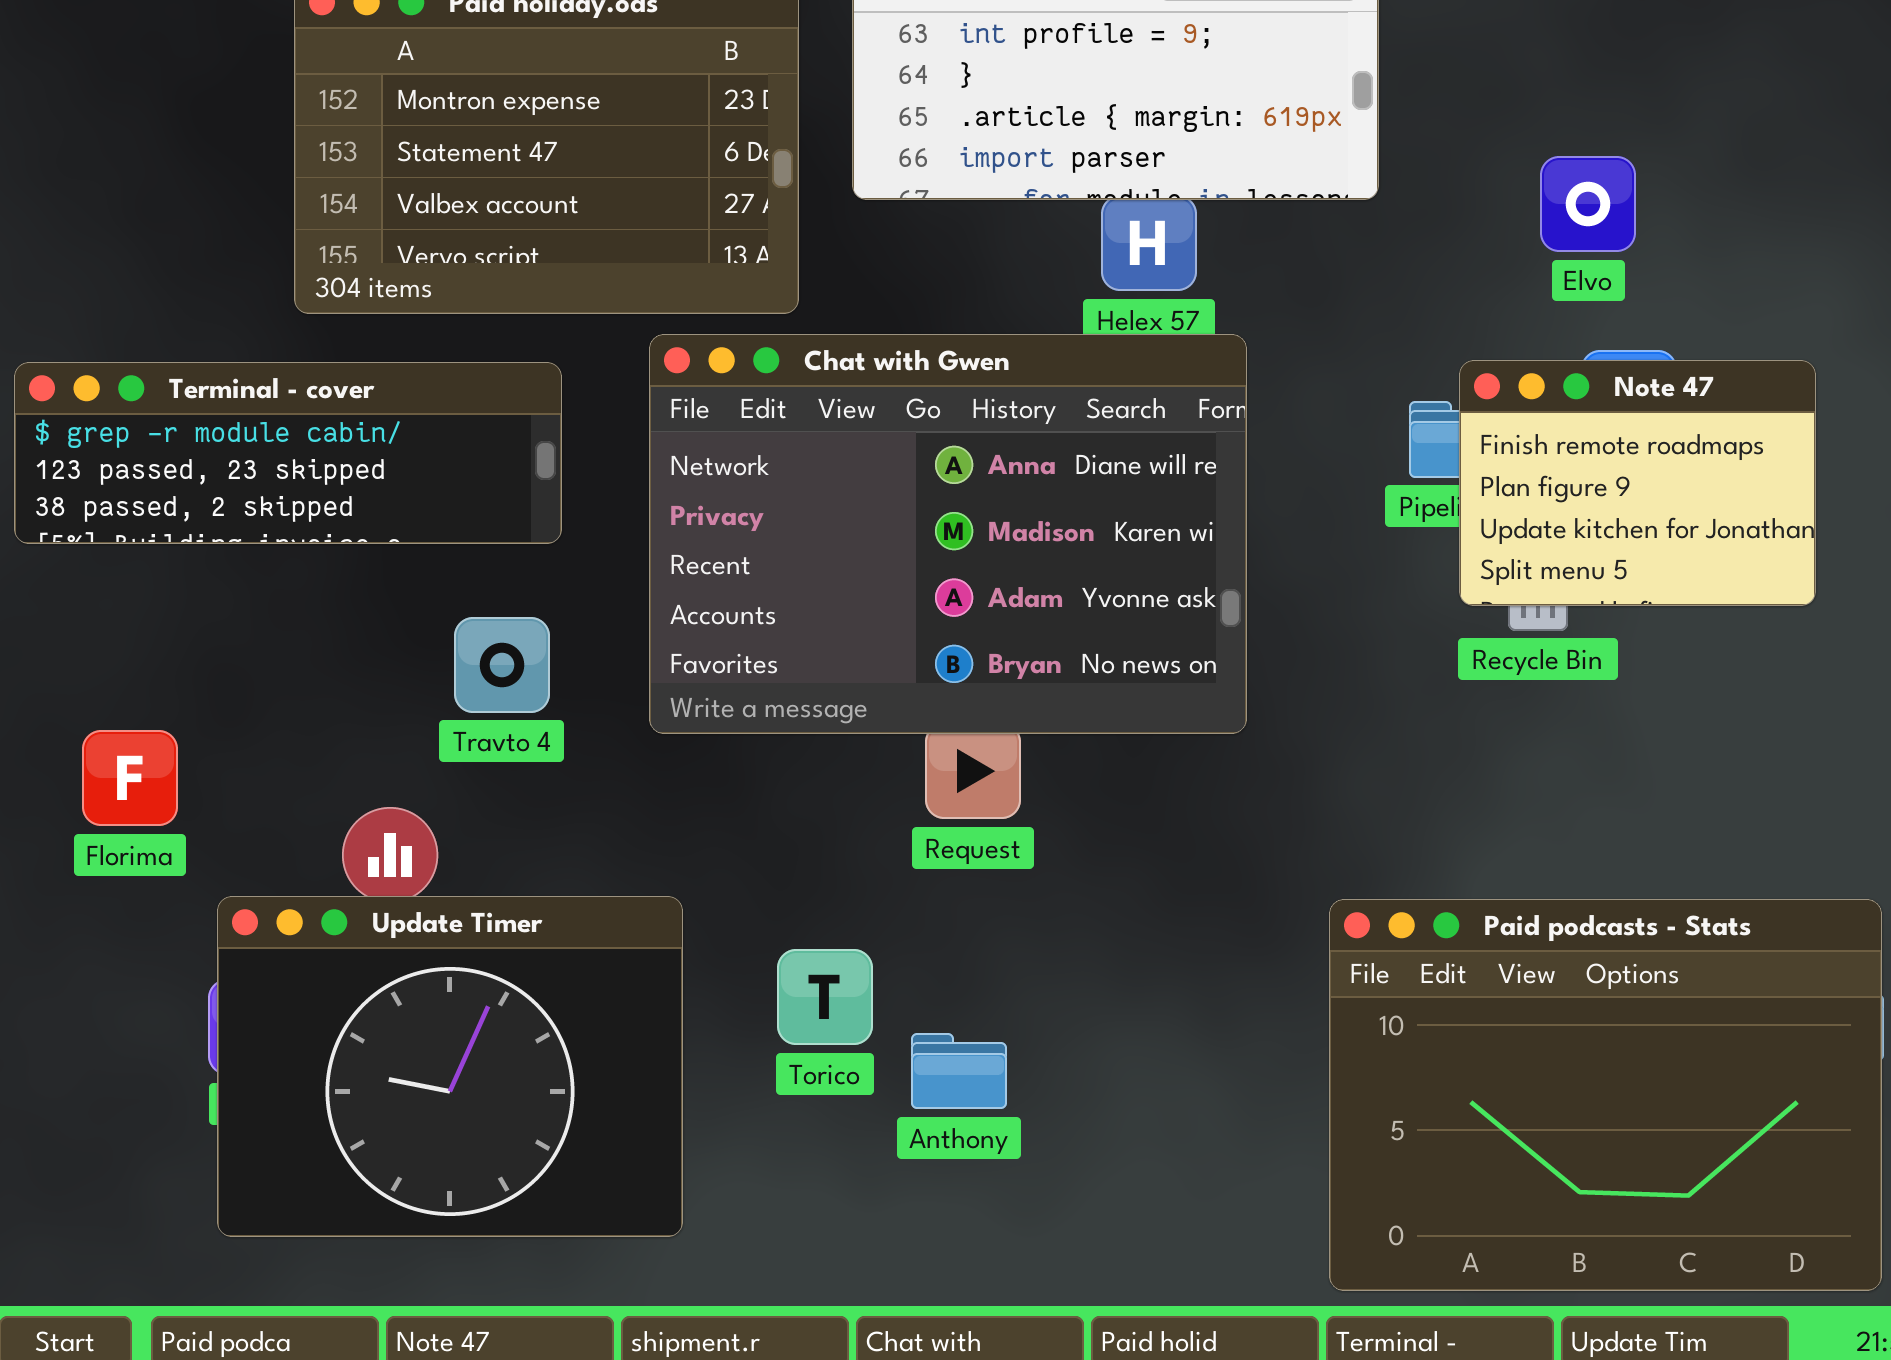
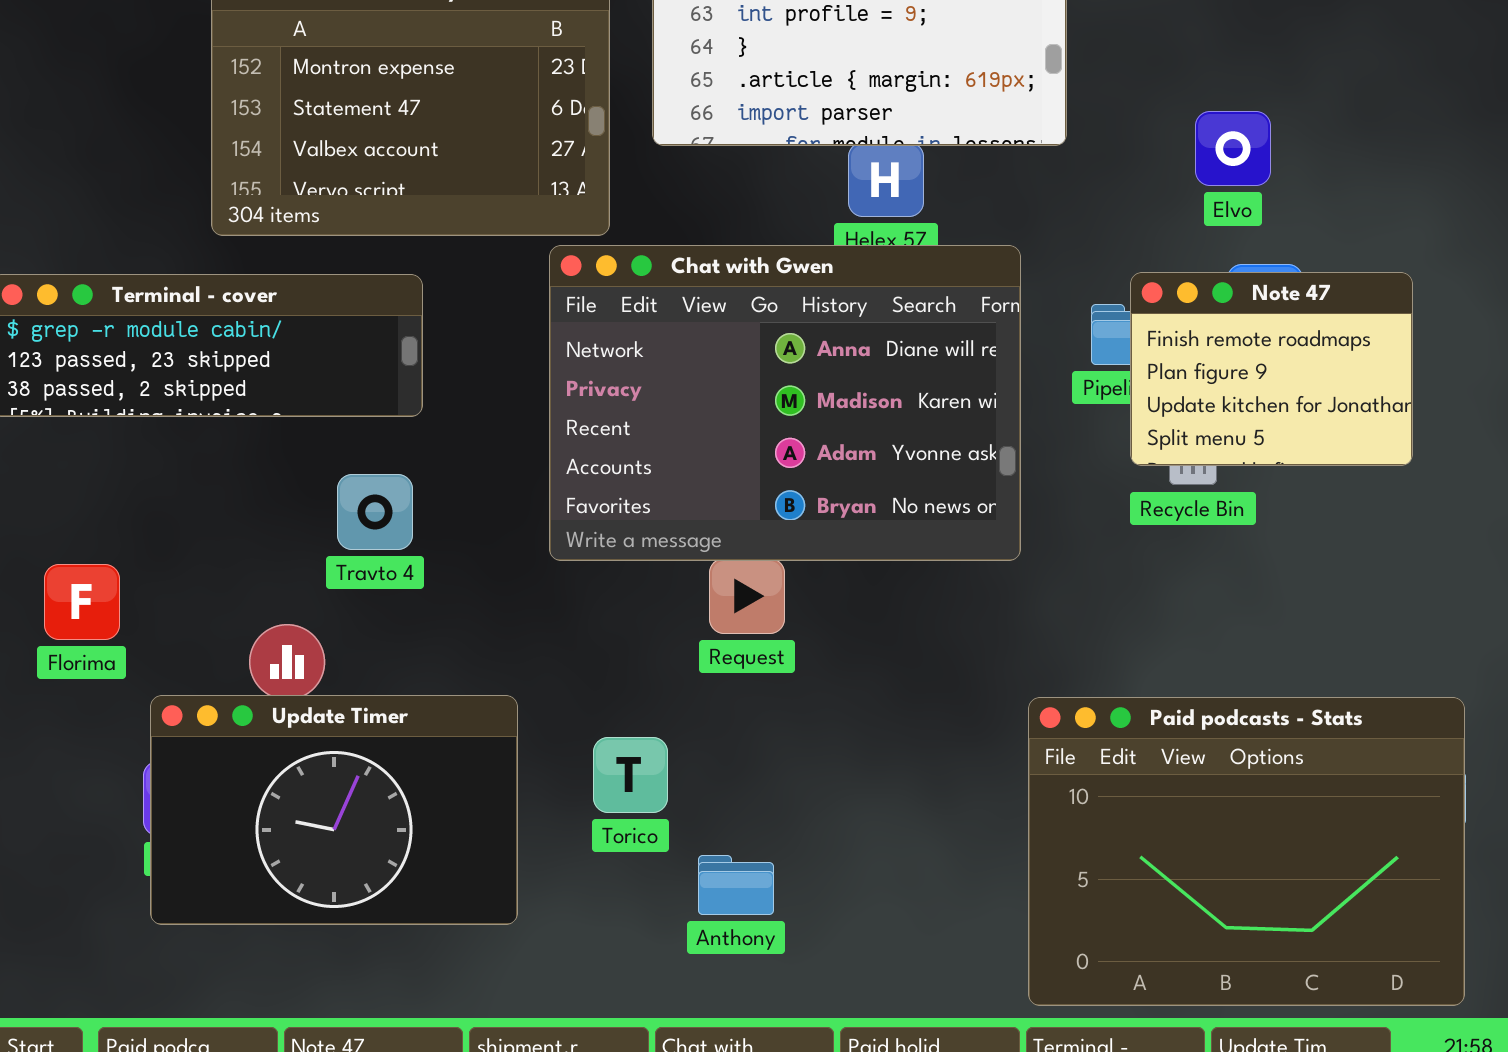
Chat with Gwen: [649,334,1247,734] -> [549,245,1021,561], moved
Update Timer: [217,896,683,1237] -> [150,695,518,925], resized
Anthony: [911,1033,1007,1109] -> [698,855,774,915], moved

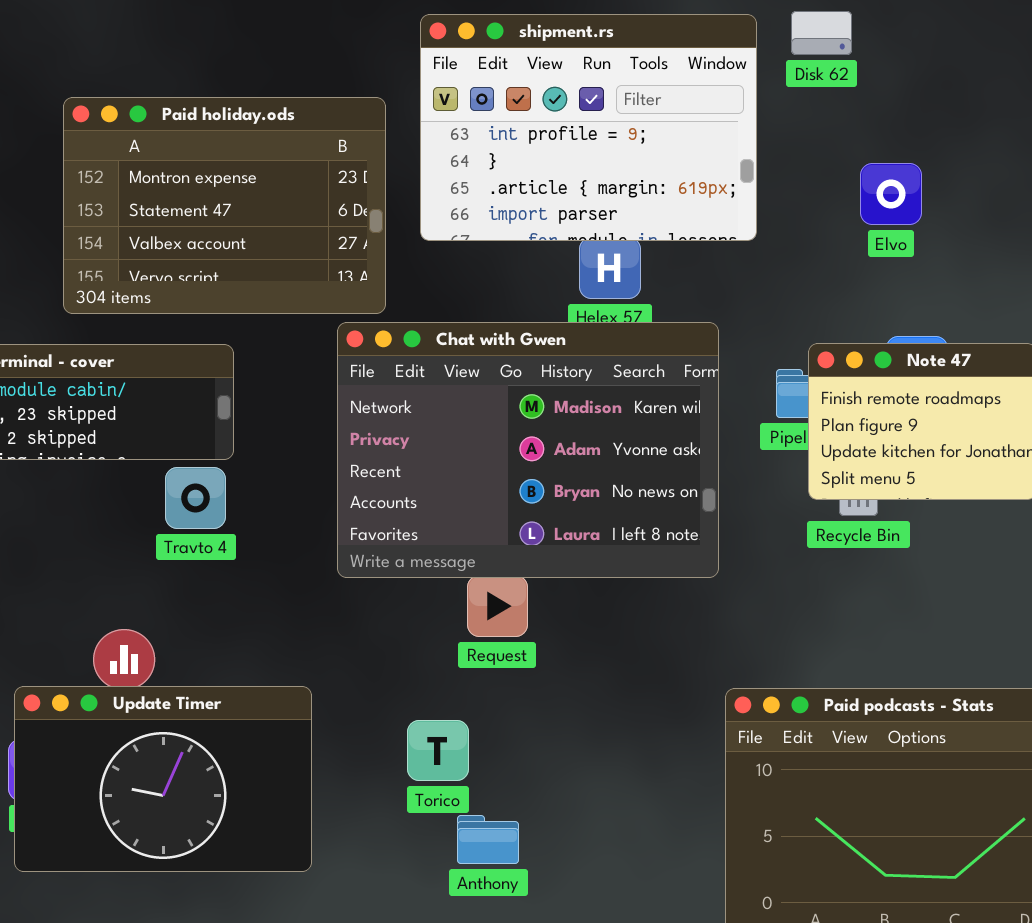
Elvo: [1195,111,1271,186] -> [860,163,922,225], moved
Chat with Gwen: [549,245,1021,561] -> [337,322,719,578], scrolled down 1 row
Travto 4: [337,474,413,550] -> [165,467,226,529], moved
Torico: [593,737,668,813] -> [407,720,469,781], moved

